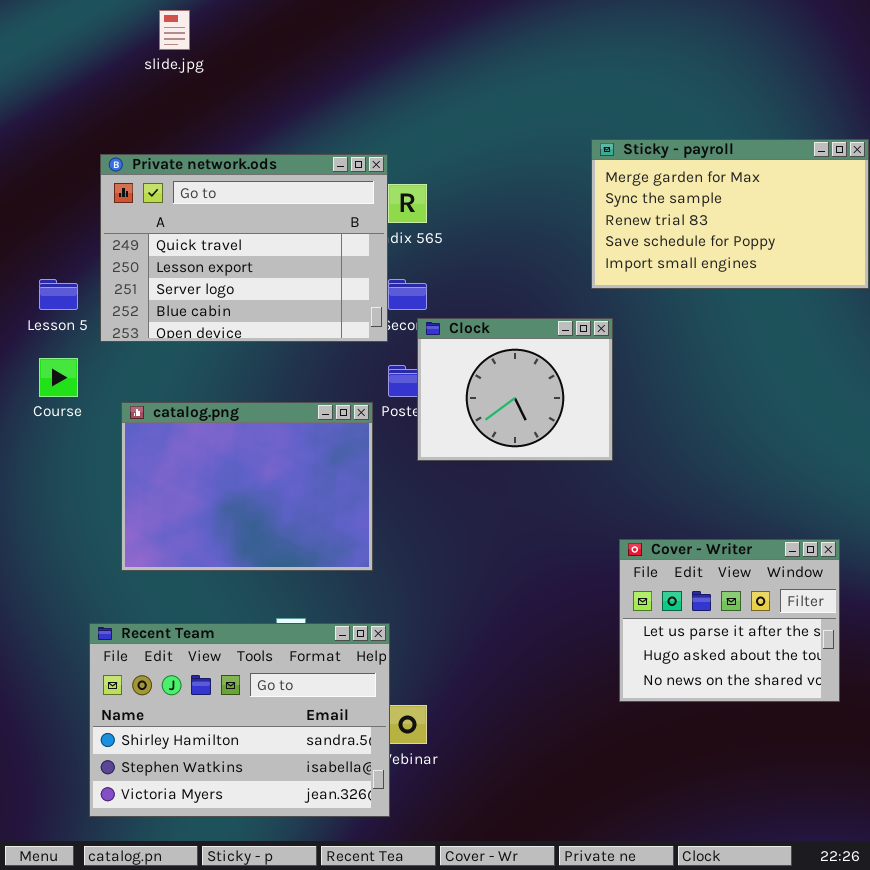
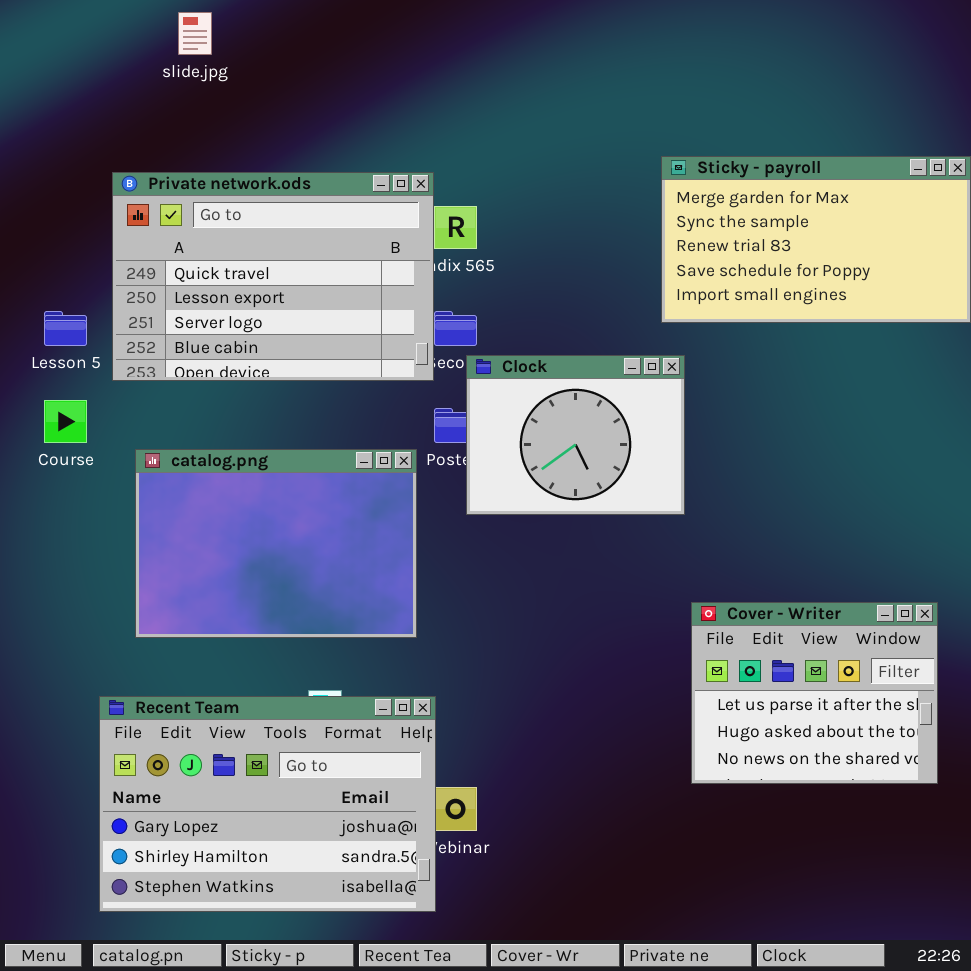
Recent Team: [89,623,390,817] -> [99,696,436,912], scrolled up 1 row

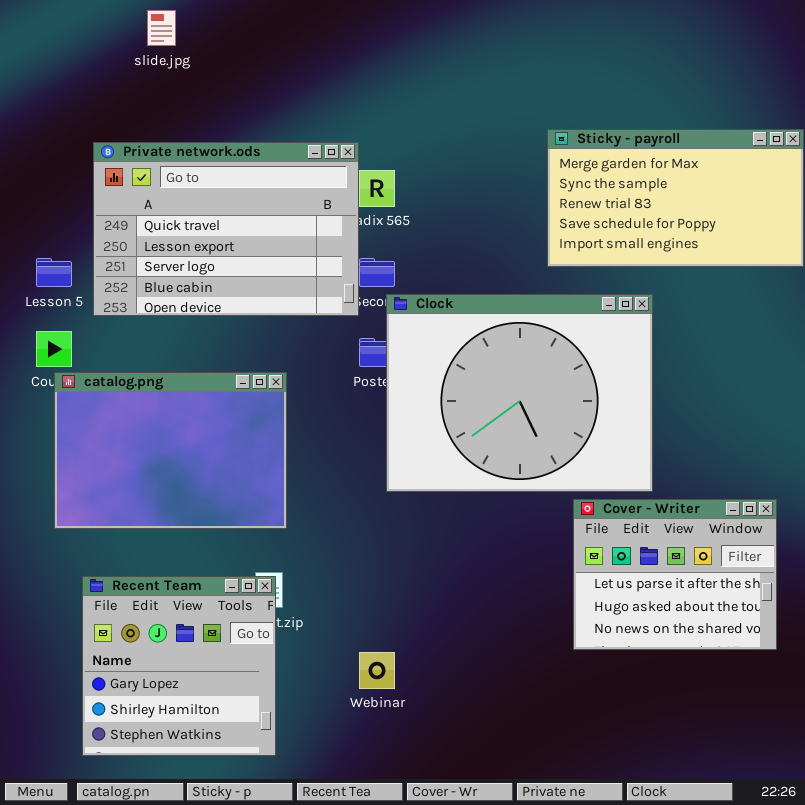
Clock: [466,355,685,515] -> [386,294,653,492], resized
catalog.png: [135,449,417,638] -> [54,372,287,529], moved
Recent Team: [99,696,436,912] -> [82,576,276,756], resized

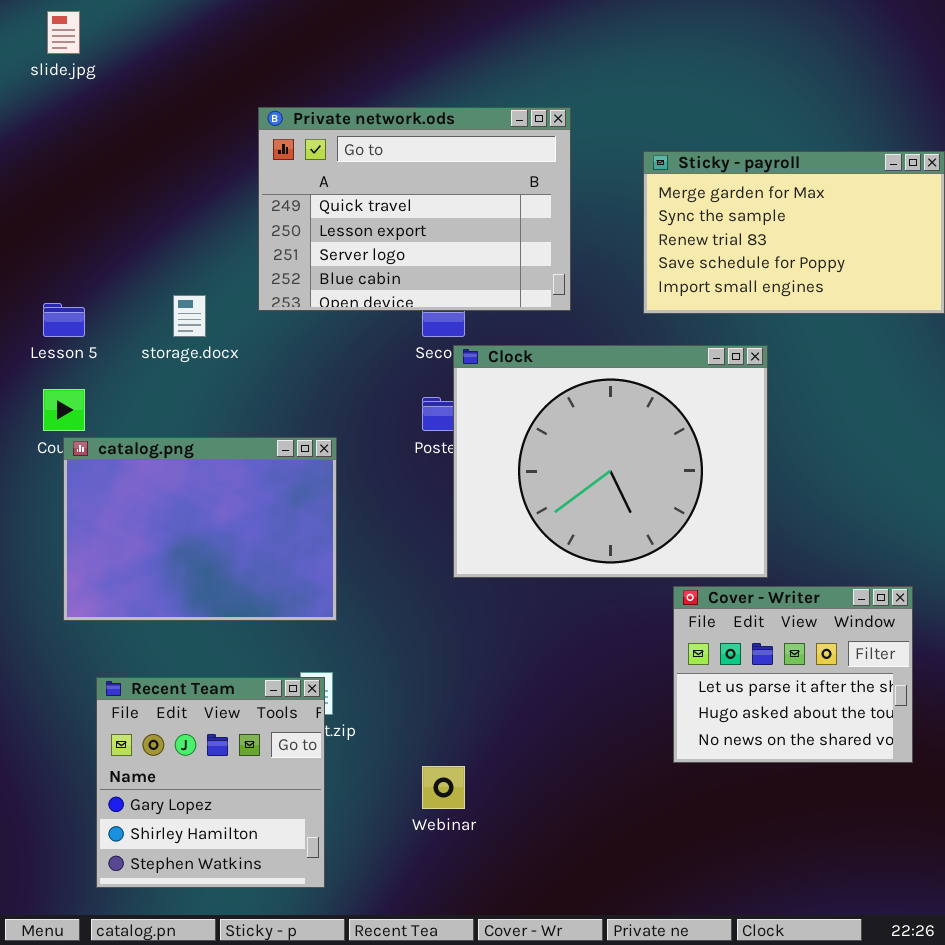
slide.jpg: [147,10,176,46] -> [47,11,80,54], moved
Private network.ods: [93,142,359,316] -> [258,107,571,311], moved

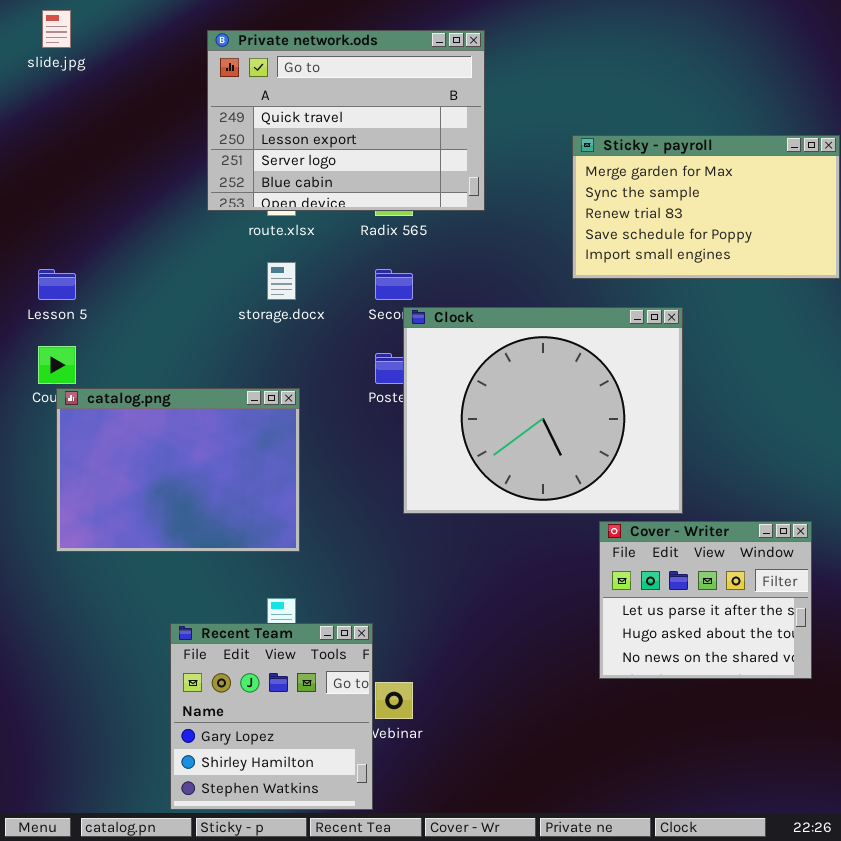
Private network.ods: [258,107,571,311] -> [207,30,485,211], moved
storage.docx: [173,295,206,337] -> [267,262,296,300], moved
Recent Team: [96,677,325,888] -> [170,623,373,810], moved

